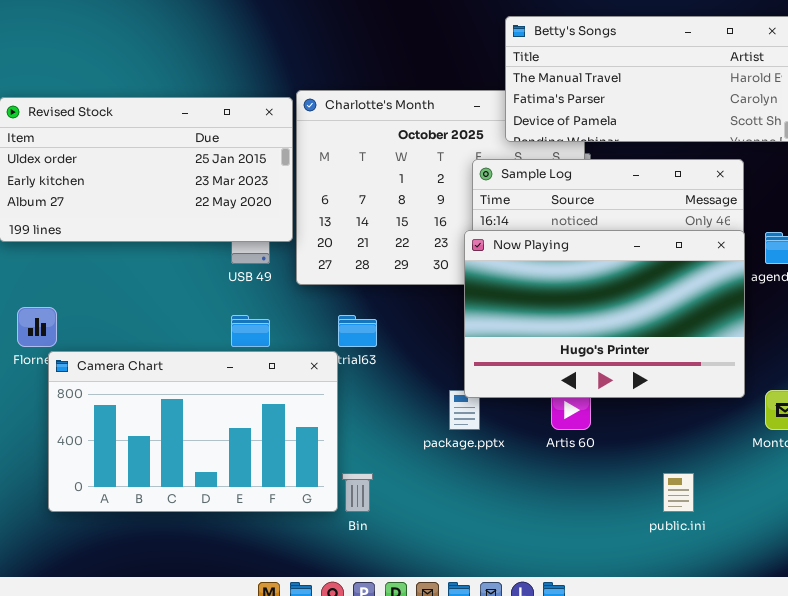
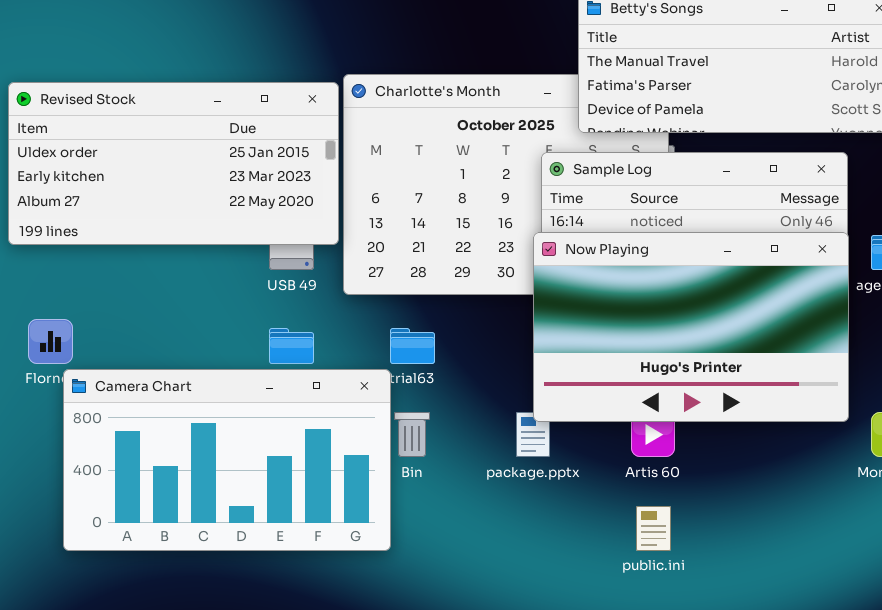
Bin: [342,473,373,512] -> [394,412,430,457], moved
public.ini: [663,473,694,512] -> [636,506,671,551], moved

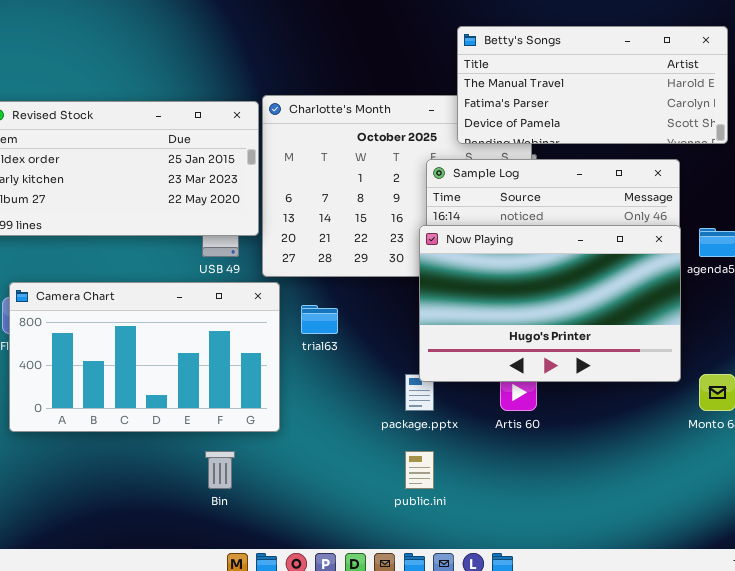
Camera Chart: [63,369,391,551] -> [9,282,280,432], moved
Bin: [394,412,430,457] -> [205,451,235,489], moved
public.ini: [636,506,671,551] -> [405,451,434,489], moved

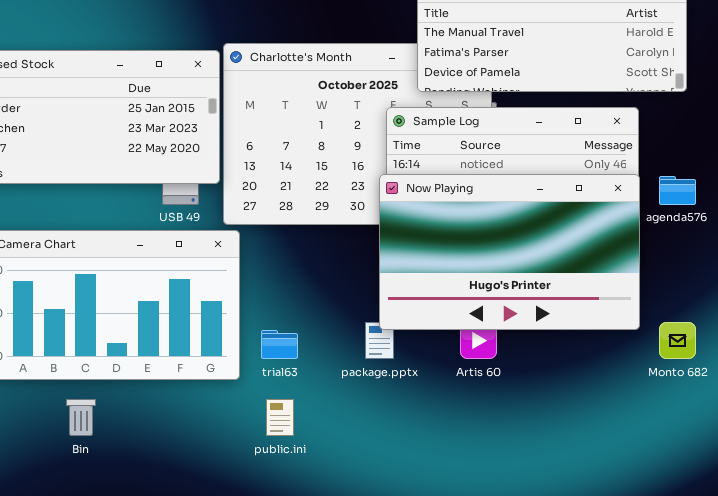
trial63: [301,305,338,334] -> [261,330,298,359], moved
Bin: [205,451,235,489] -> [66,399,96,436], moved
public.ini: [405,451,434,489] -> [266,399,294,436], moved

